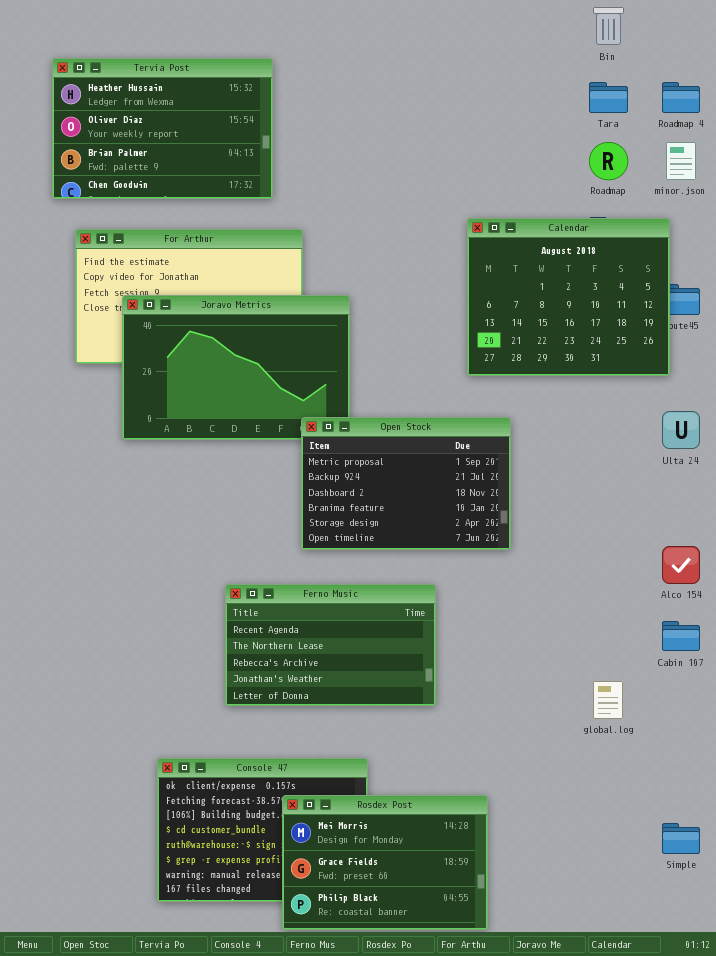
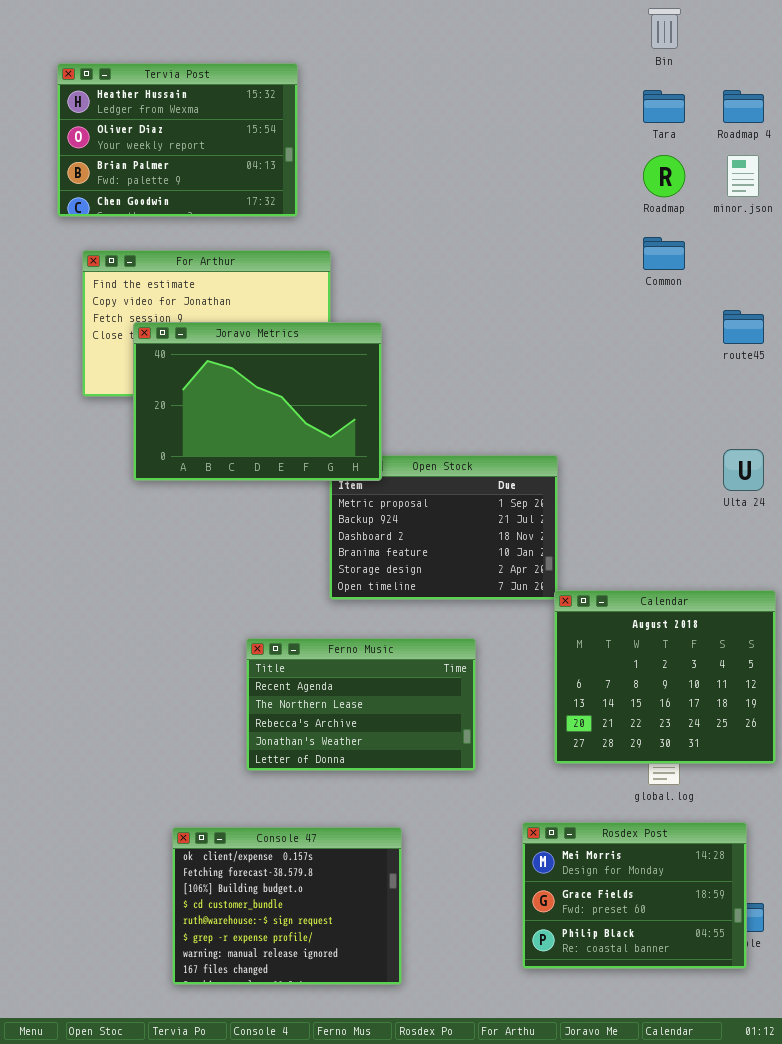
Calendar: [467,218,670,376] -> [554,590,776,764], moved
Joravo Metrics: [122,295,350,440] -> [133,322,382,481], raised
Rosdex Post: [282,795,488,930] -> [522,822,747,969], moved

